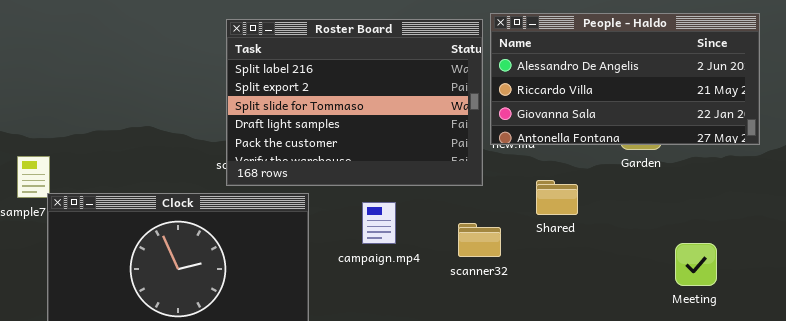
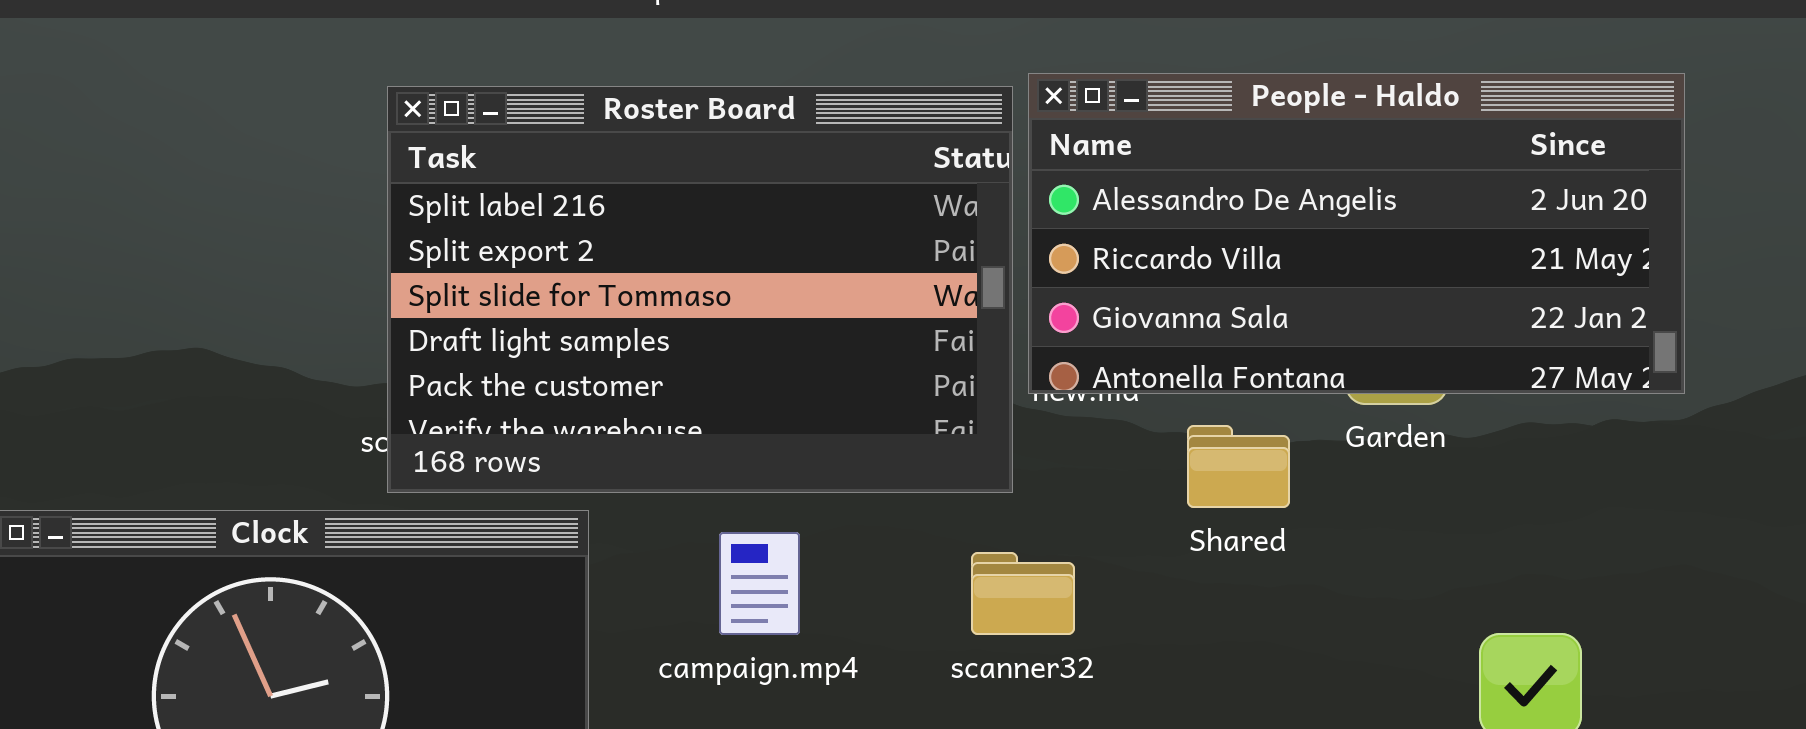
Shared: [536,180,578,215] -> [1187,425,1290,508], moved
scanner32: [458,223,501,257] -> [971,552,1075,635], moved

